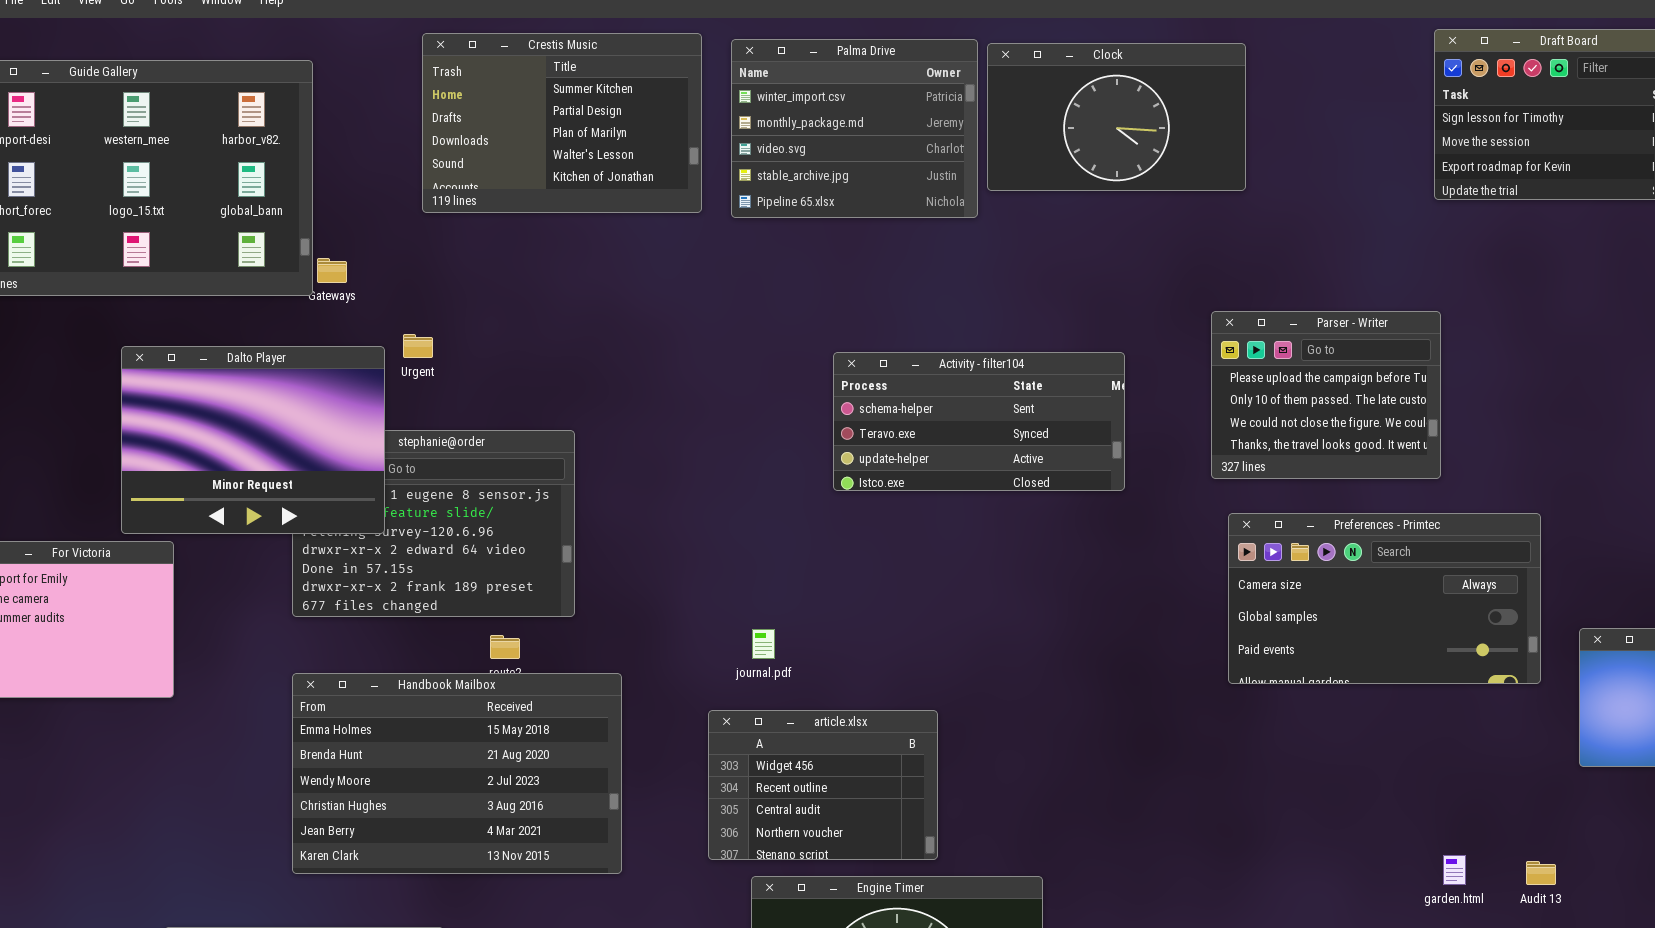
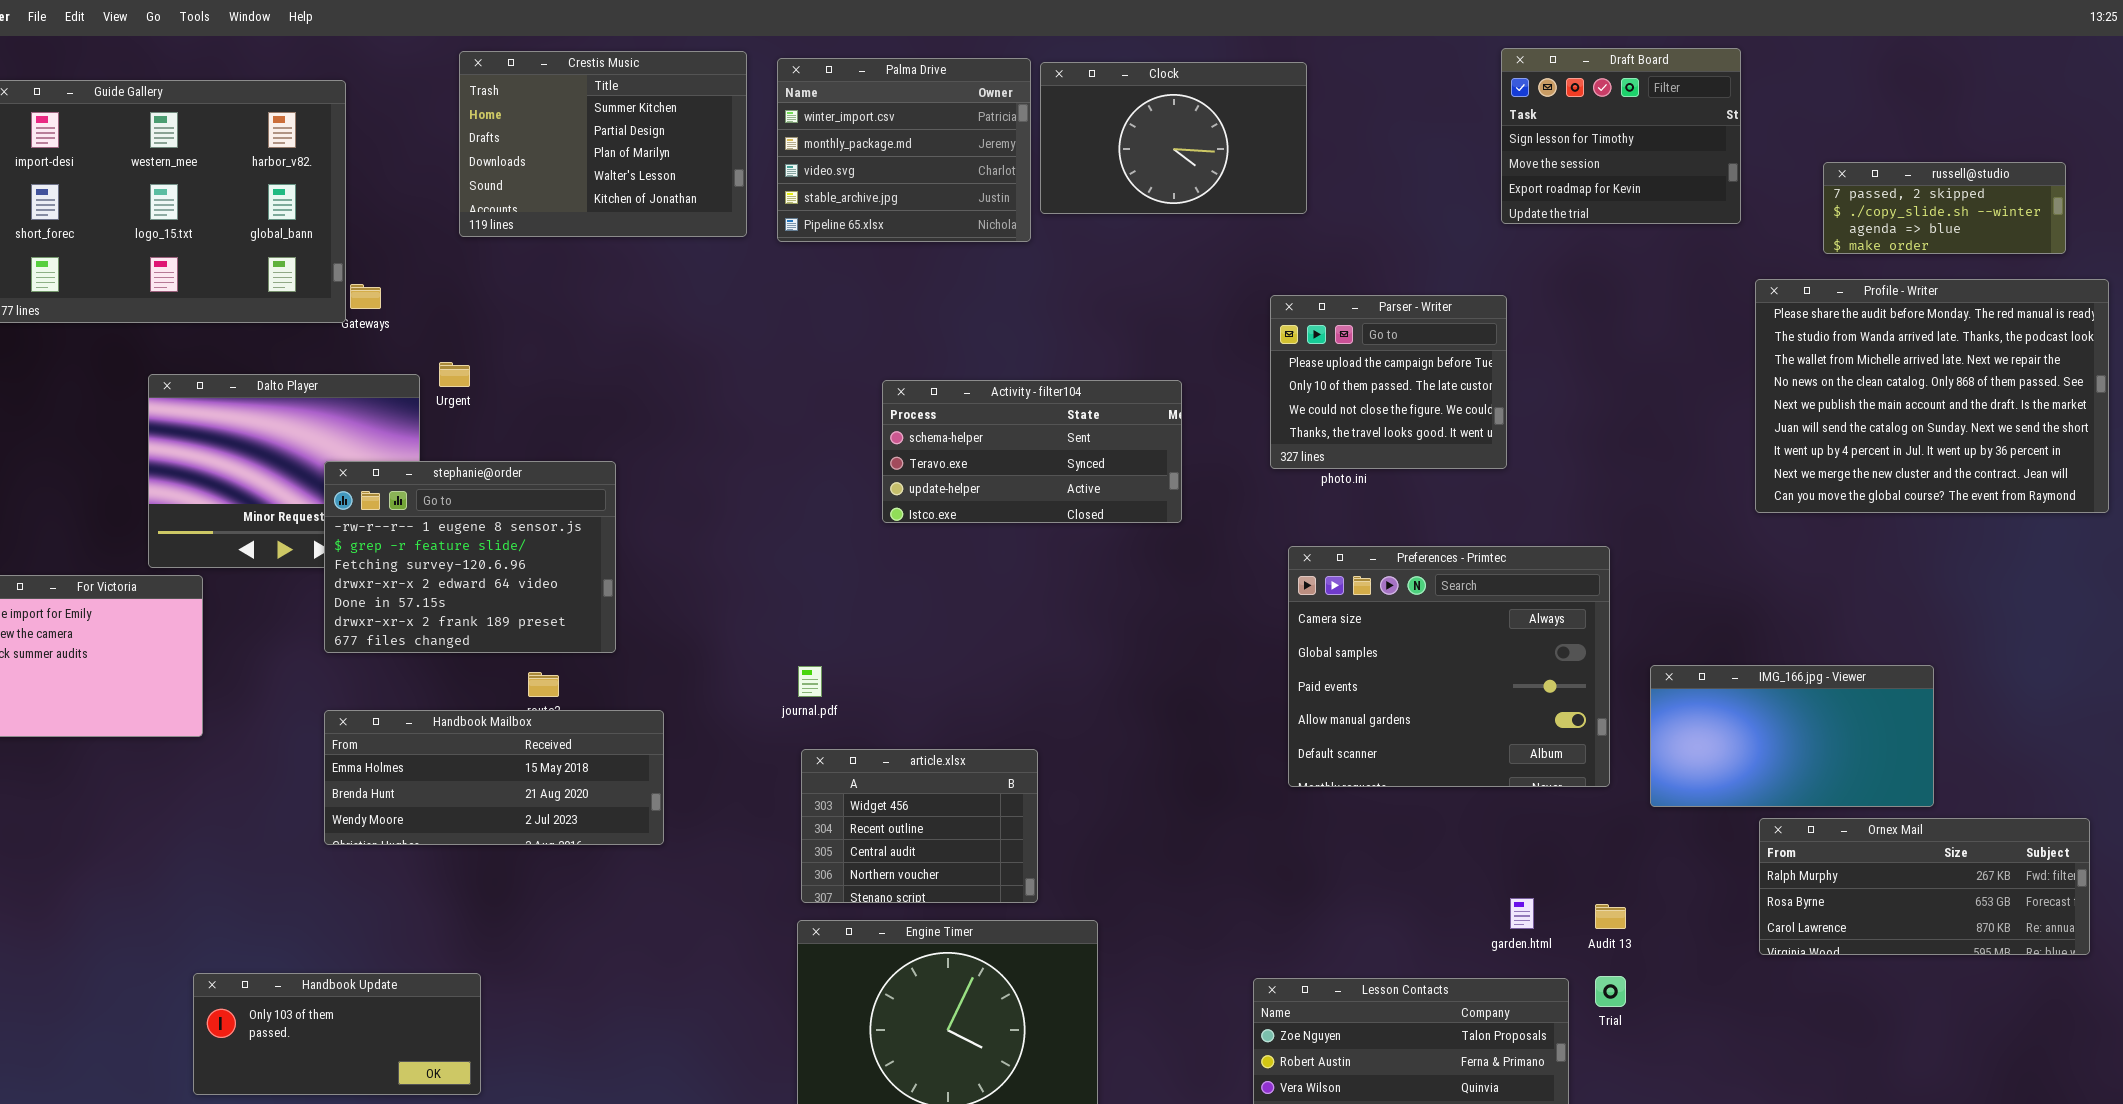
Parser - Writer: [1211,311,1441,479] -> [1270,295,1507,469], moved
stephanie@order: [292,430,575,617] -> [324,461,616,653], raised
Preferences - Primtec: [1228,513,1541,684] -> [1288,546,1610,787], resized
Handbook Mailbox: [292,673,622,874] -> [324,710,664,845], resized
article.xlsx: [708,710,938,860] -> [801,749,1038,903], moved

